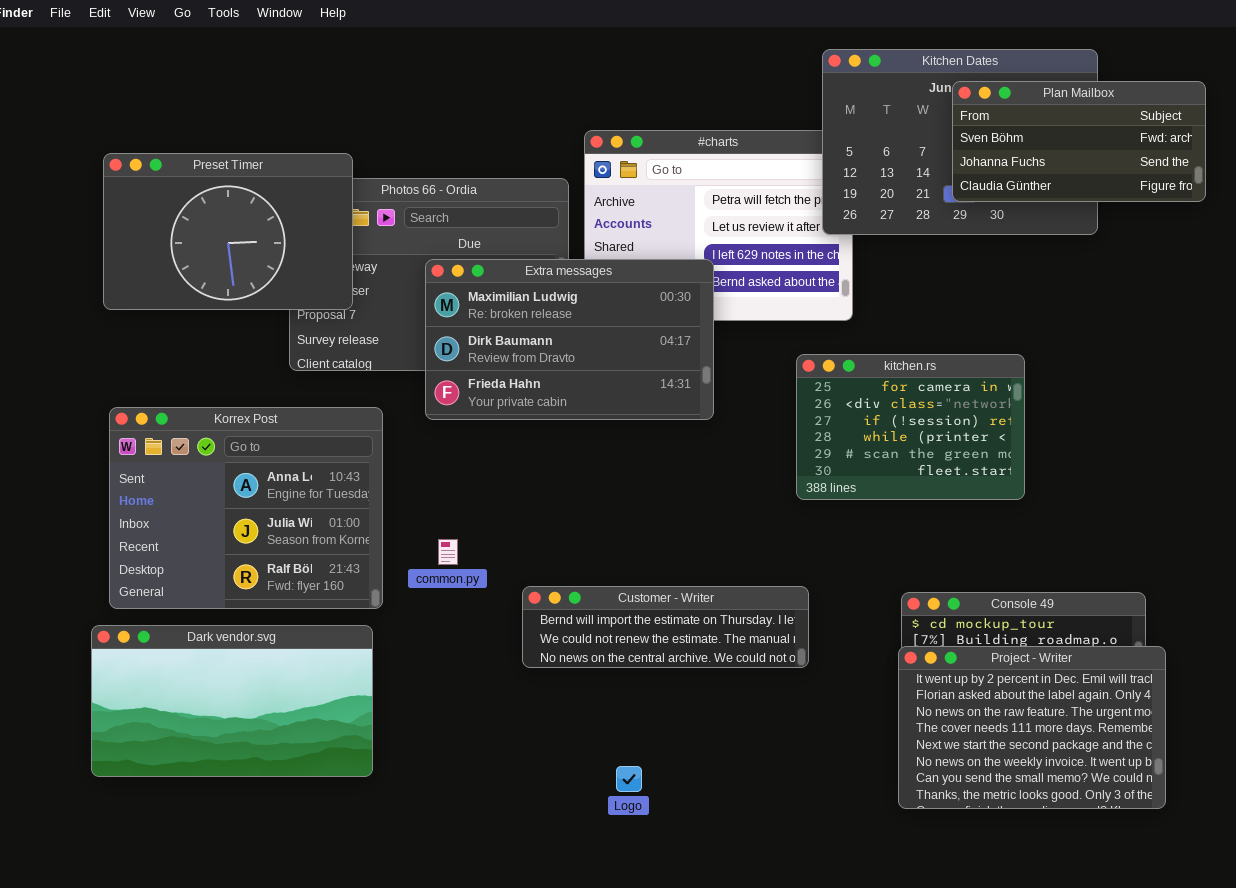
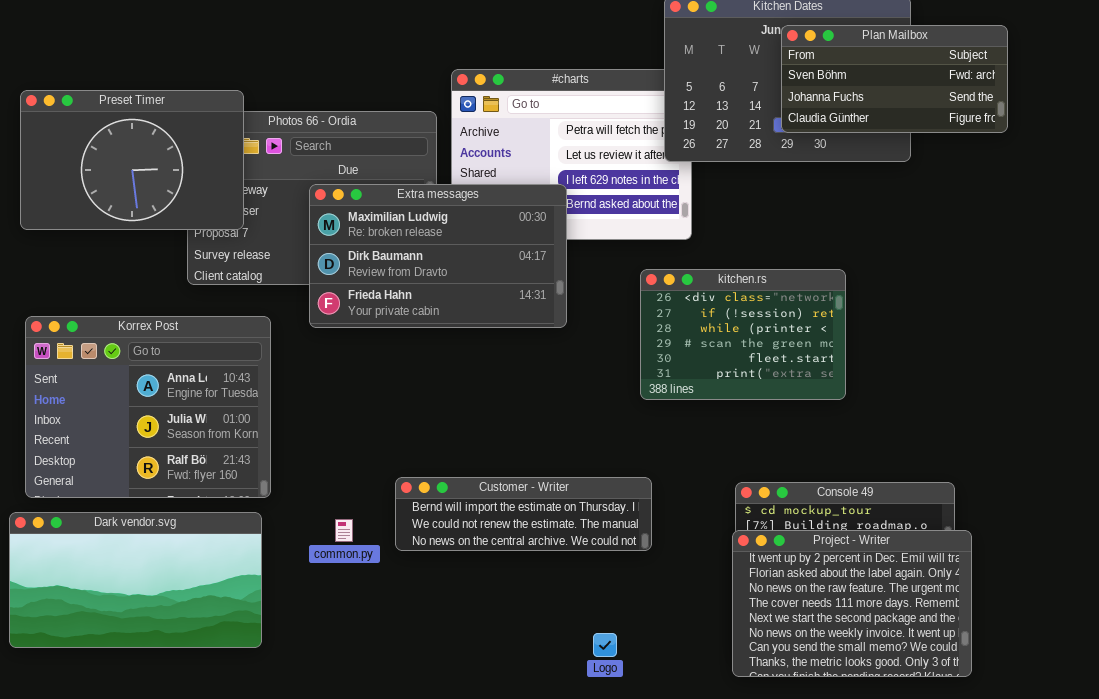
kitchen.rs: [796,354,1025,500] -> [640,269,846,400], scrolled down 1 row
common.py: [438,539,458,565] -> [335,519,353,542], moved
Logo: [616,766,642,792] -> [593,633,617,657], moved

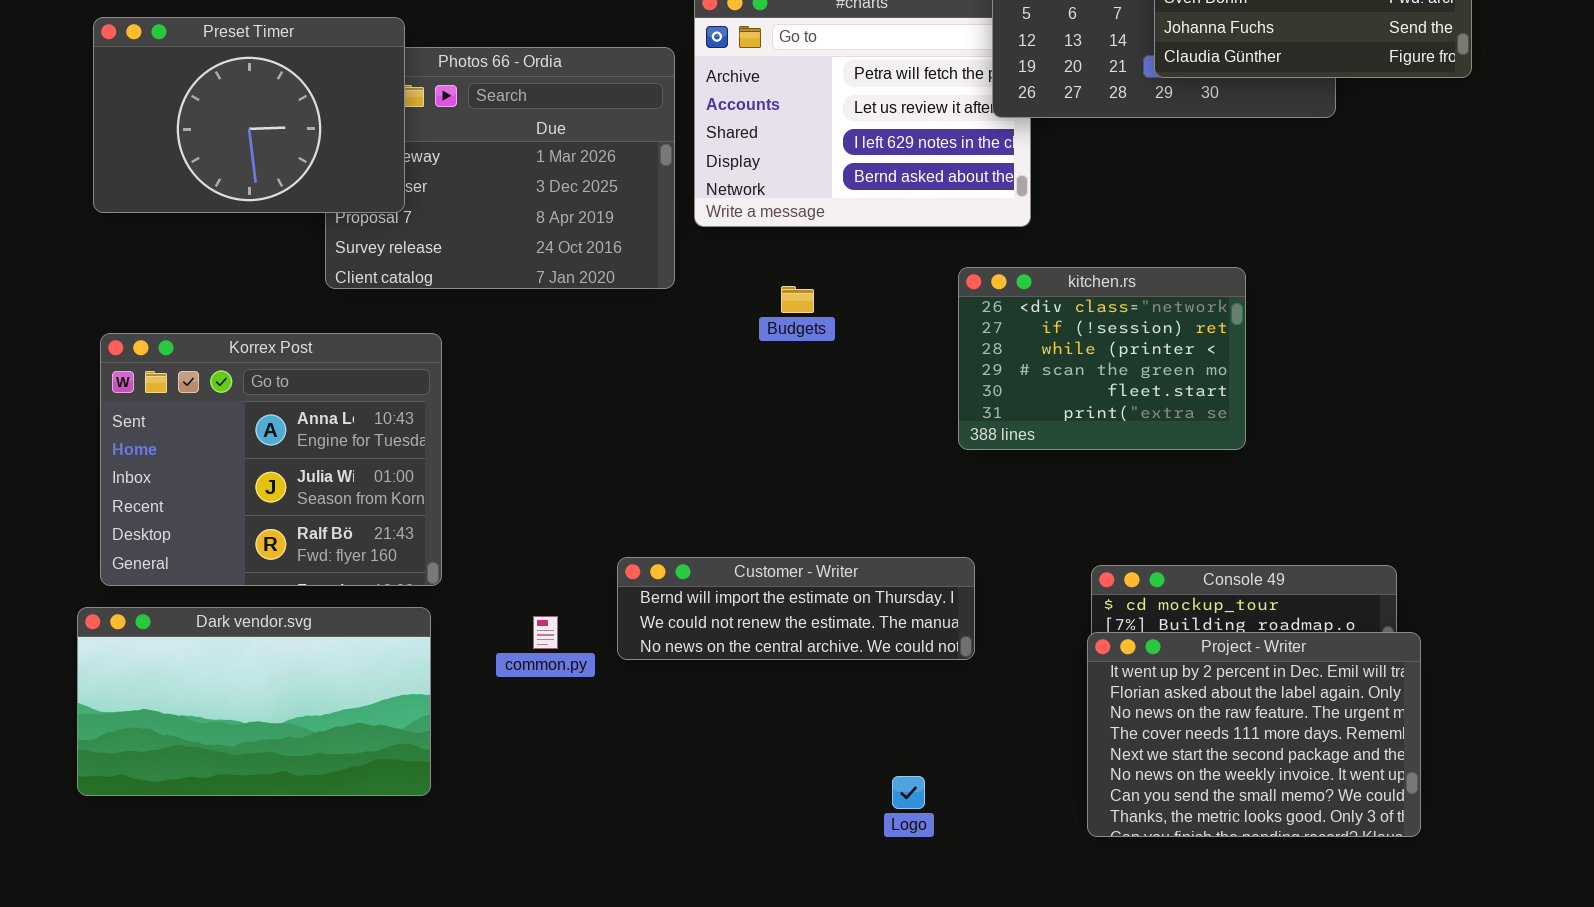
Extra messages: [309,184,567,328] -> none, closed

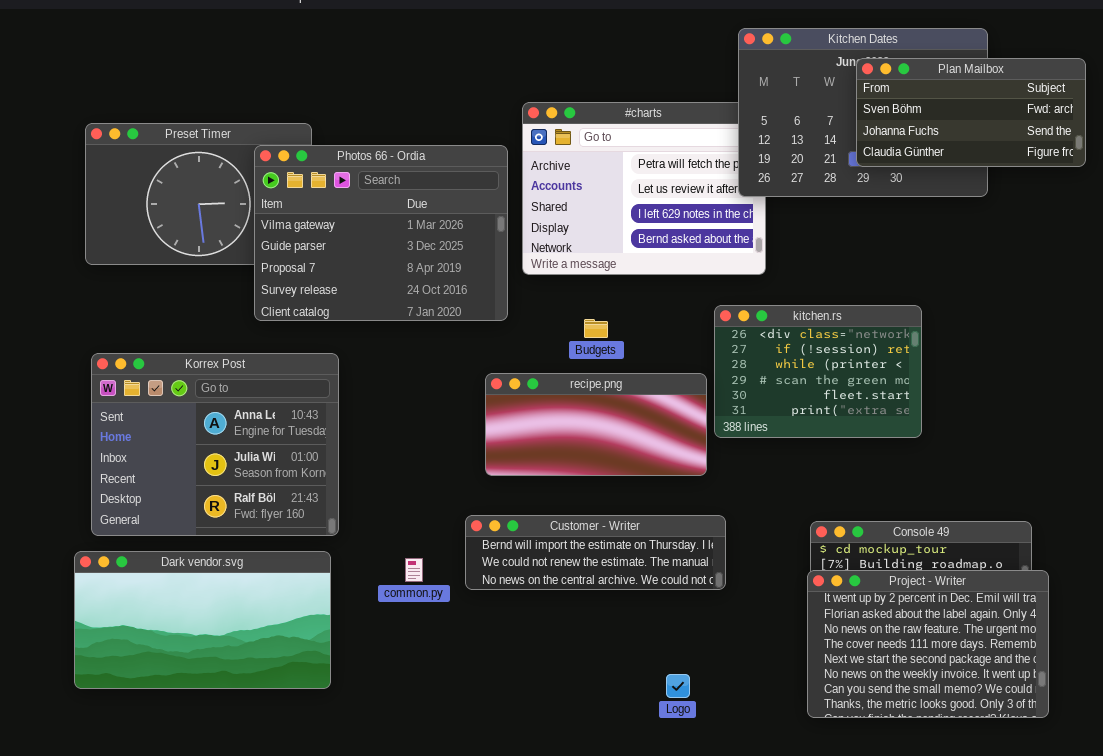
Photos 66 - Ordia: [325,47,675,289] -> [254,145,508,321], raised
recipe.png: none -> [485,373,707,476], opened

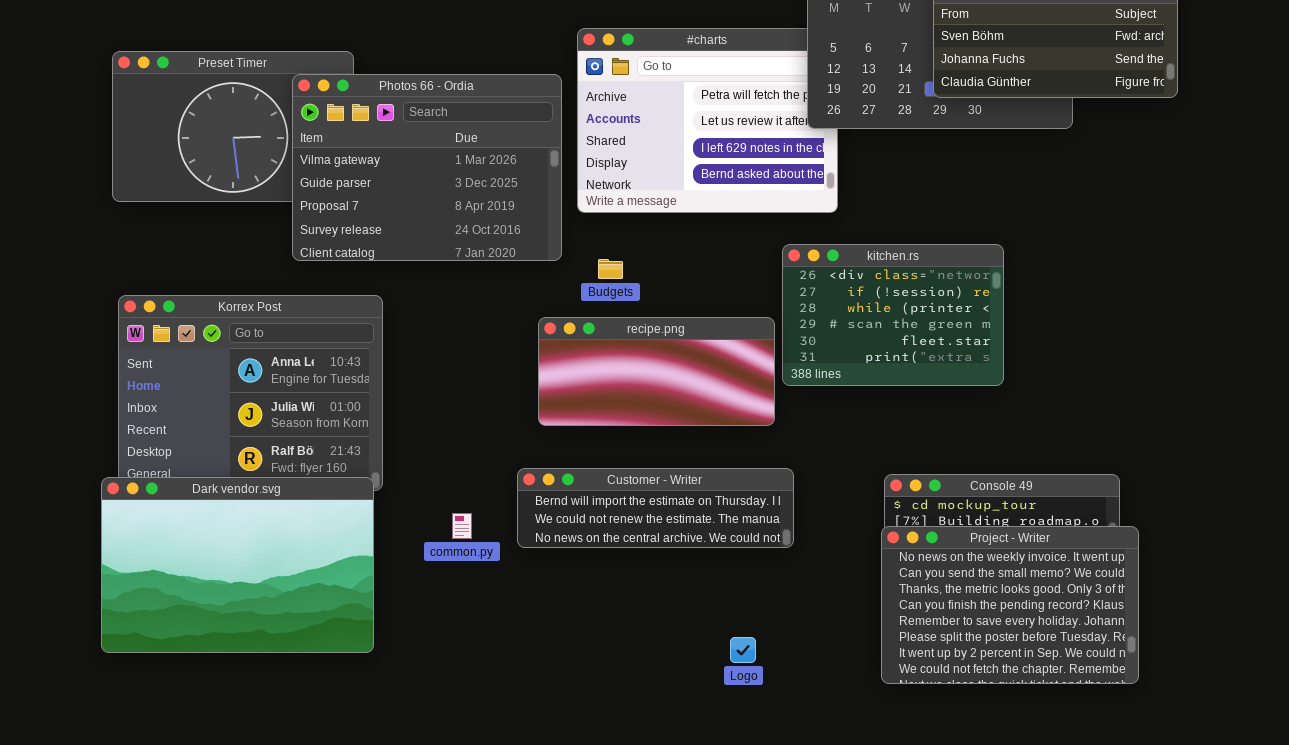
Budgets: [584,319,608,338] -> [598,259,623,279], moved
Dark vendor.svg: [74,551,331,689] -> [101,477,374,653], resized
Project - Writer: [807,570,1049,718] -> [881,526,1139,684], scrolled down 5 rows

